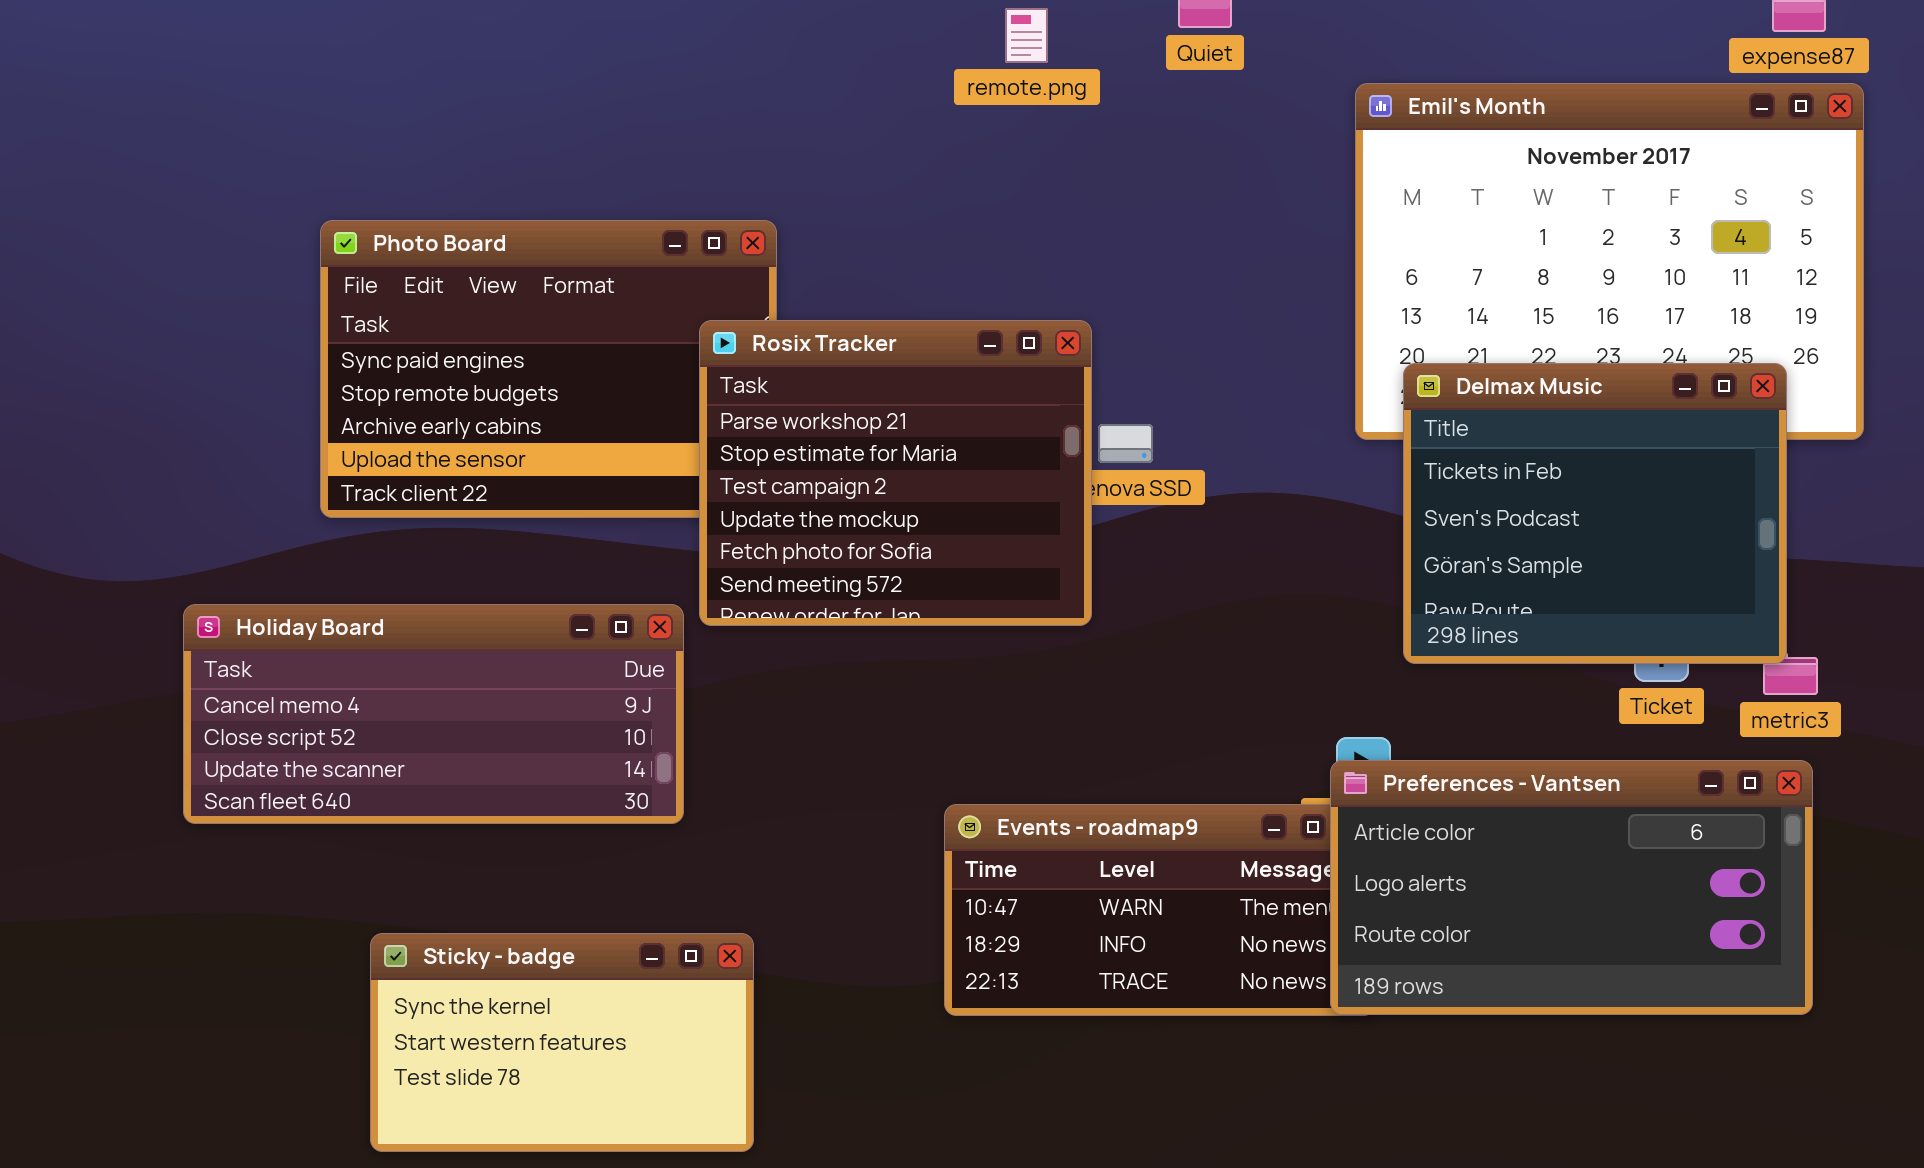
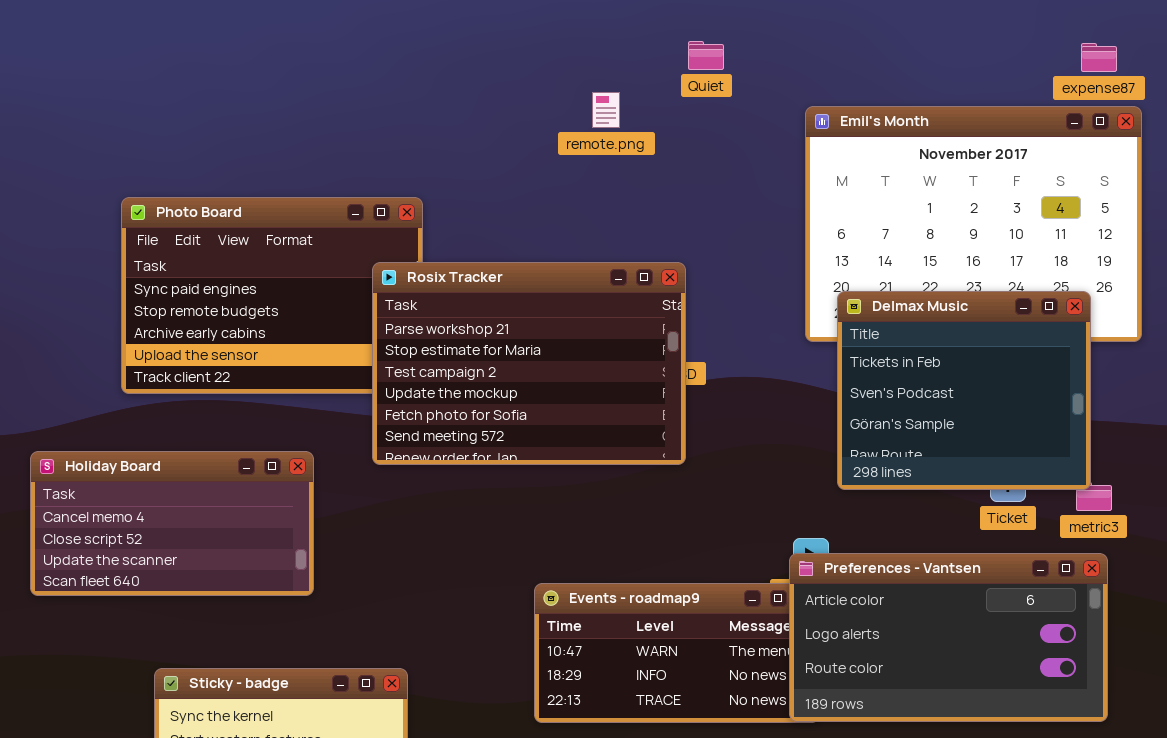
remote.png: [1005,8,1048,63] -> [592,92,620,128], moved
Rosix Tracker: [699,320,1092,626] -> [372,262,686,465], resized
Holiday Board: [183,604,684,824] -> [30,451,314,596], resized

